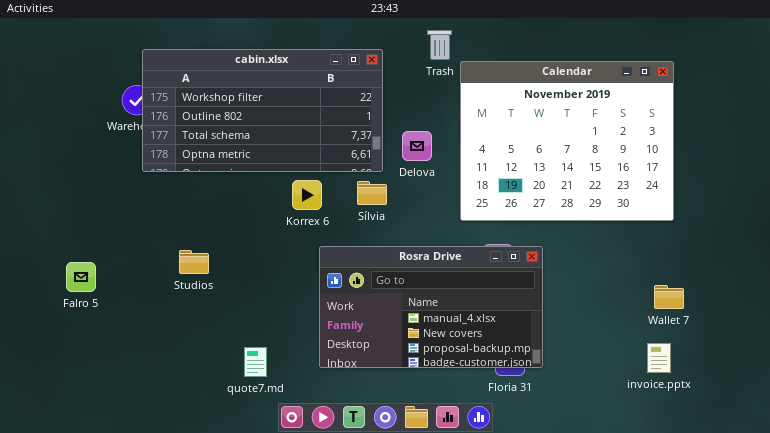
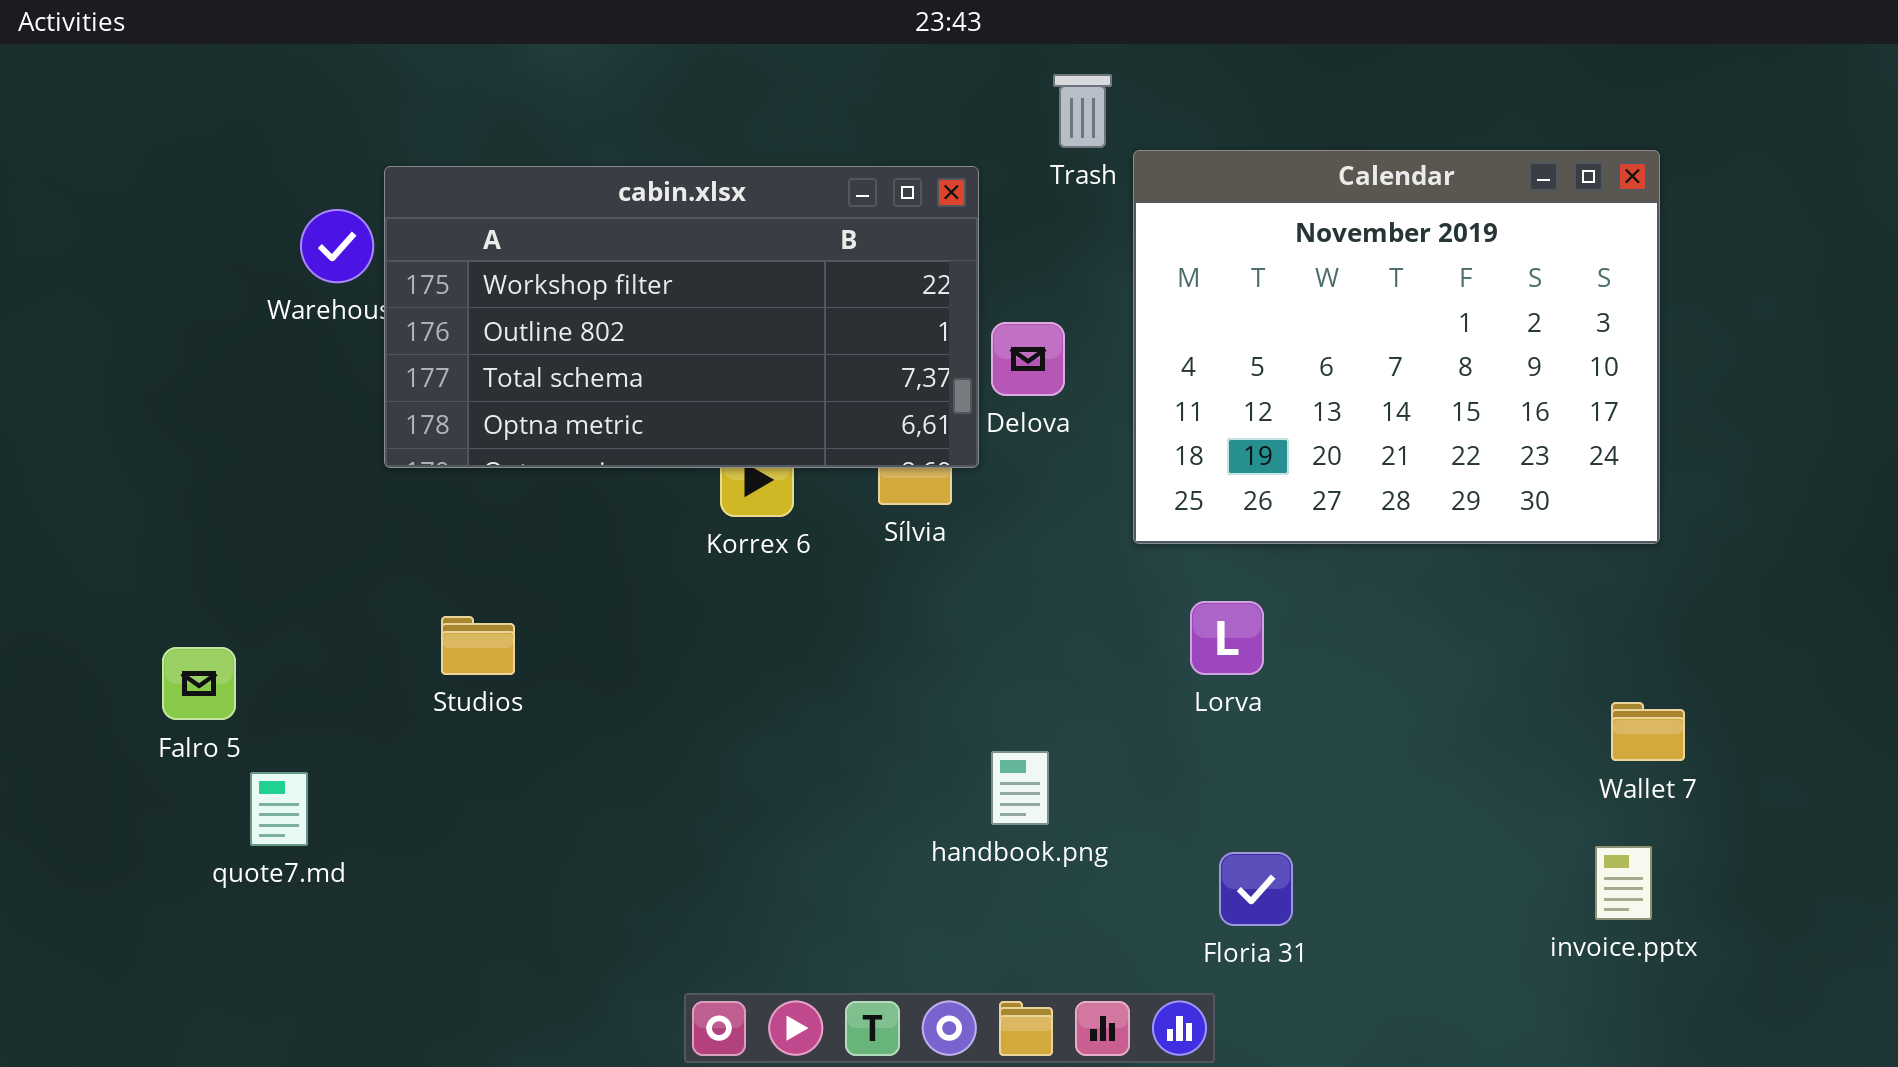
cabin.xlsx: [142,49,383,172] -> [384,166,979,468], moved
Rosra Drive: [319,246,543,368] -> none, closed
quote7.md: [244,347,267,377] -> [250,772,308,846], moved

